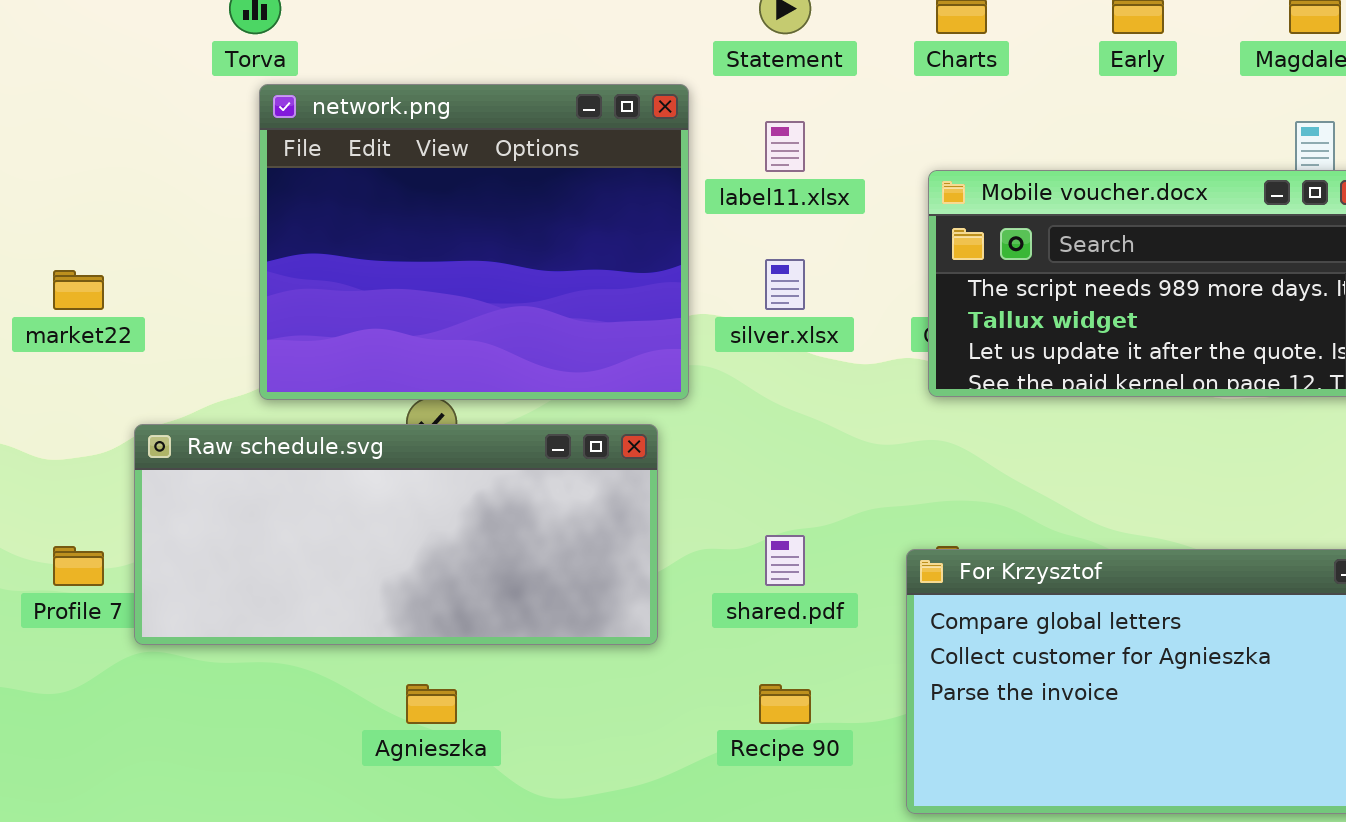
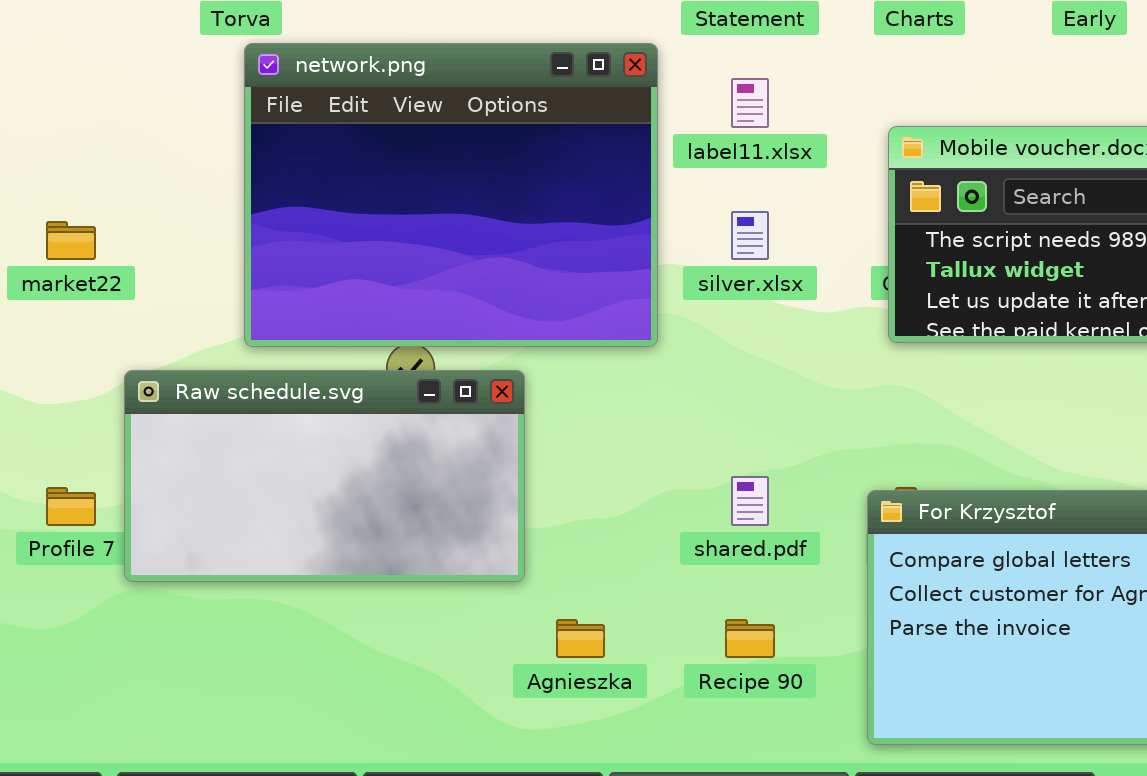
Raw schedule.svg: [134,424,658,645] -> [124,370,525,582], resized
Agnieszka: [406,684,457,724] -> [556,619,605,658], moved

